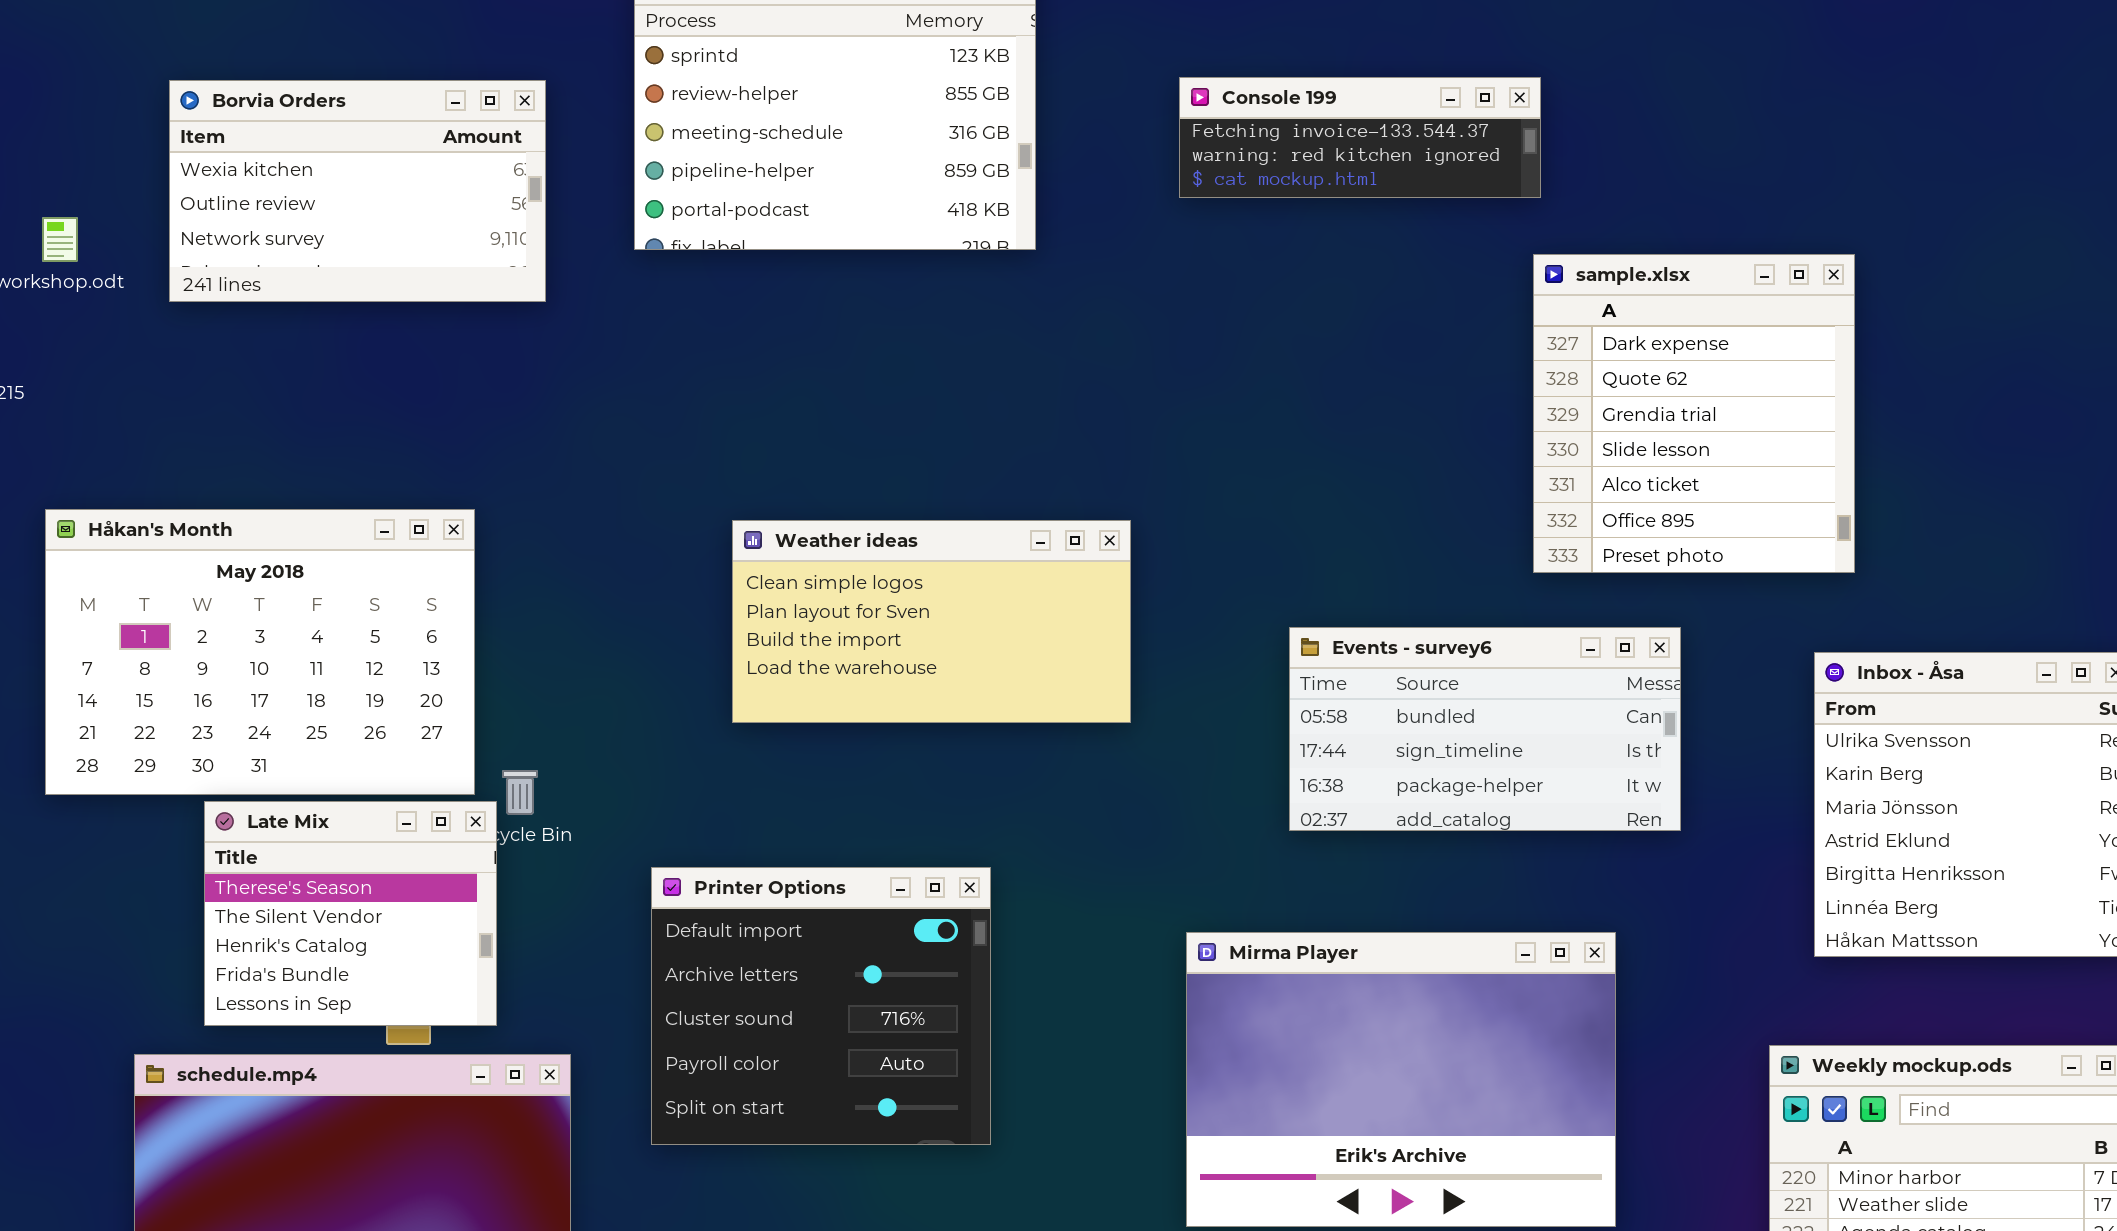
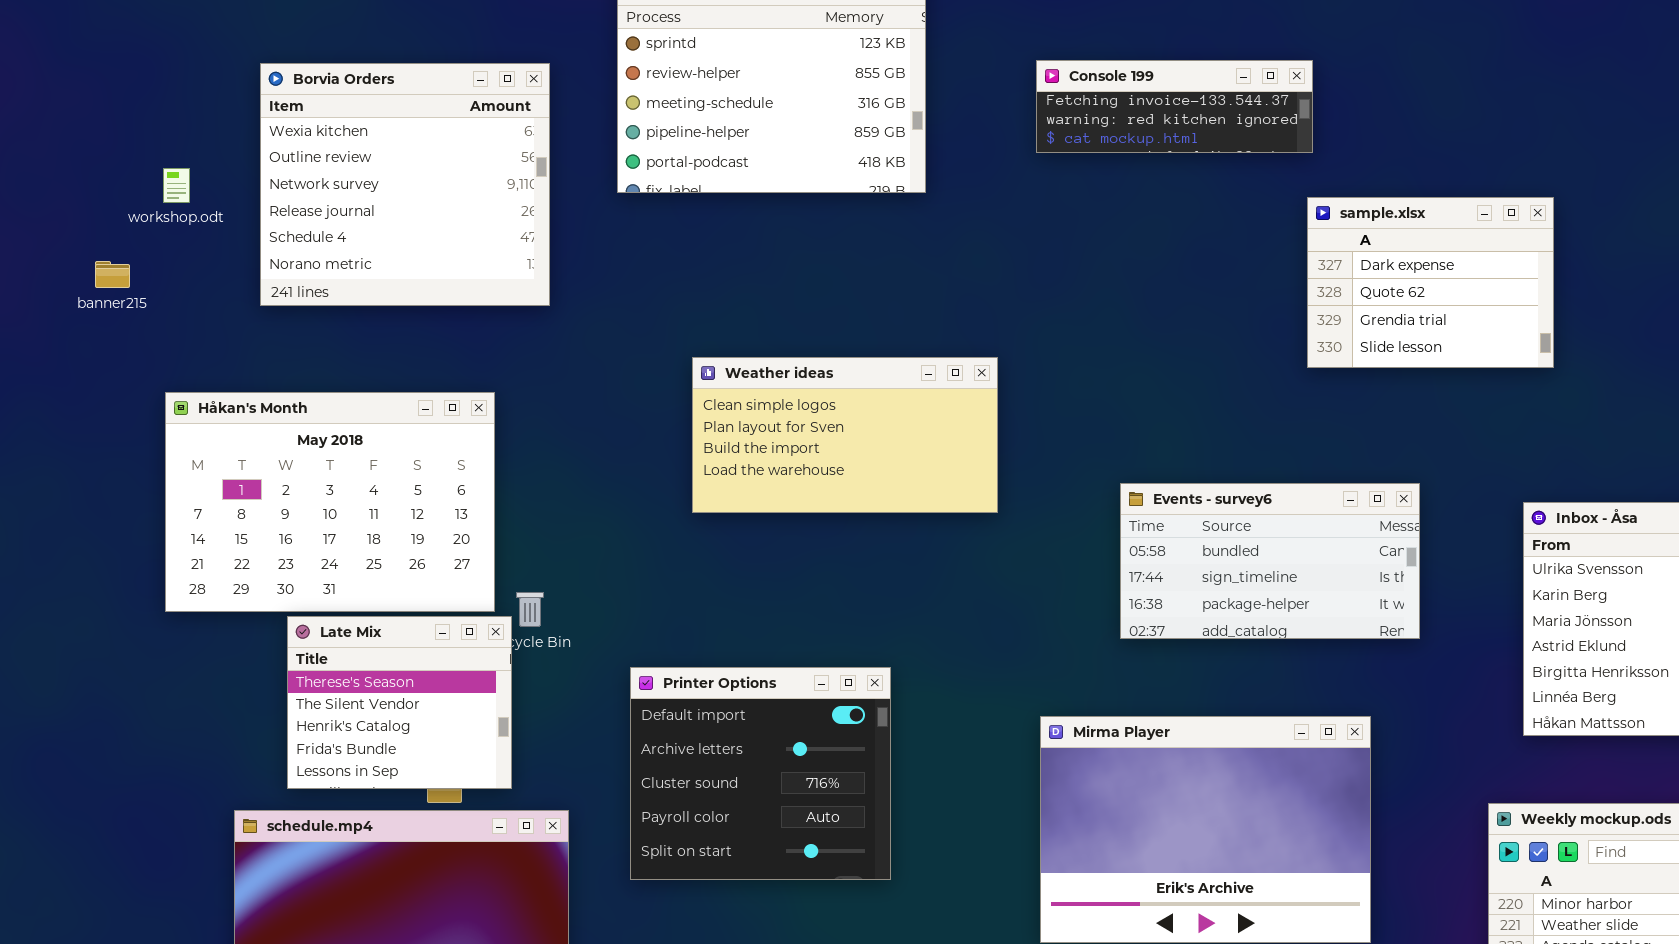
Borvia Orders: [169,80,546,302] -> [260,63,550,306], resized
sample.xlsx: [1533,254,1855,573] -> [1307,197,1554,368], resized
Weather ideas: [732,520,1131,723] -> [692,357,998,513], moved

